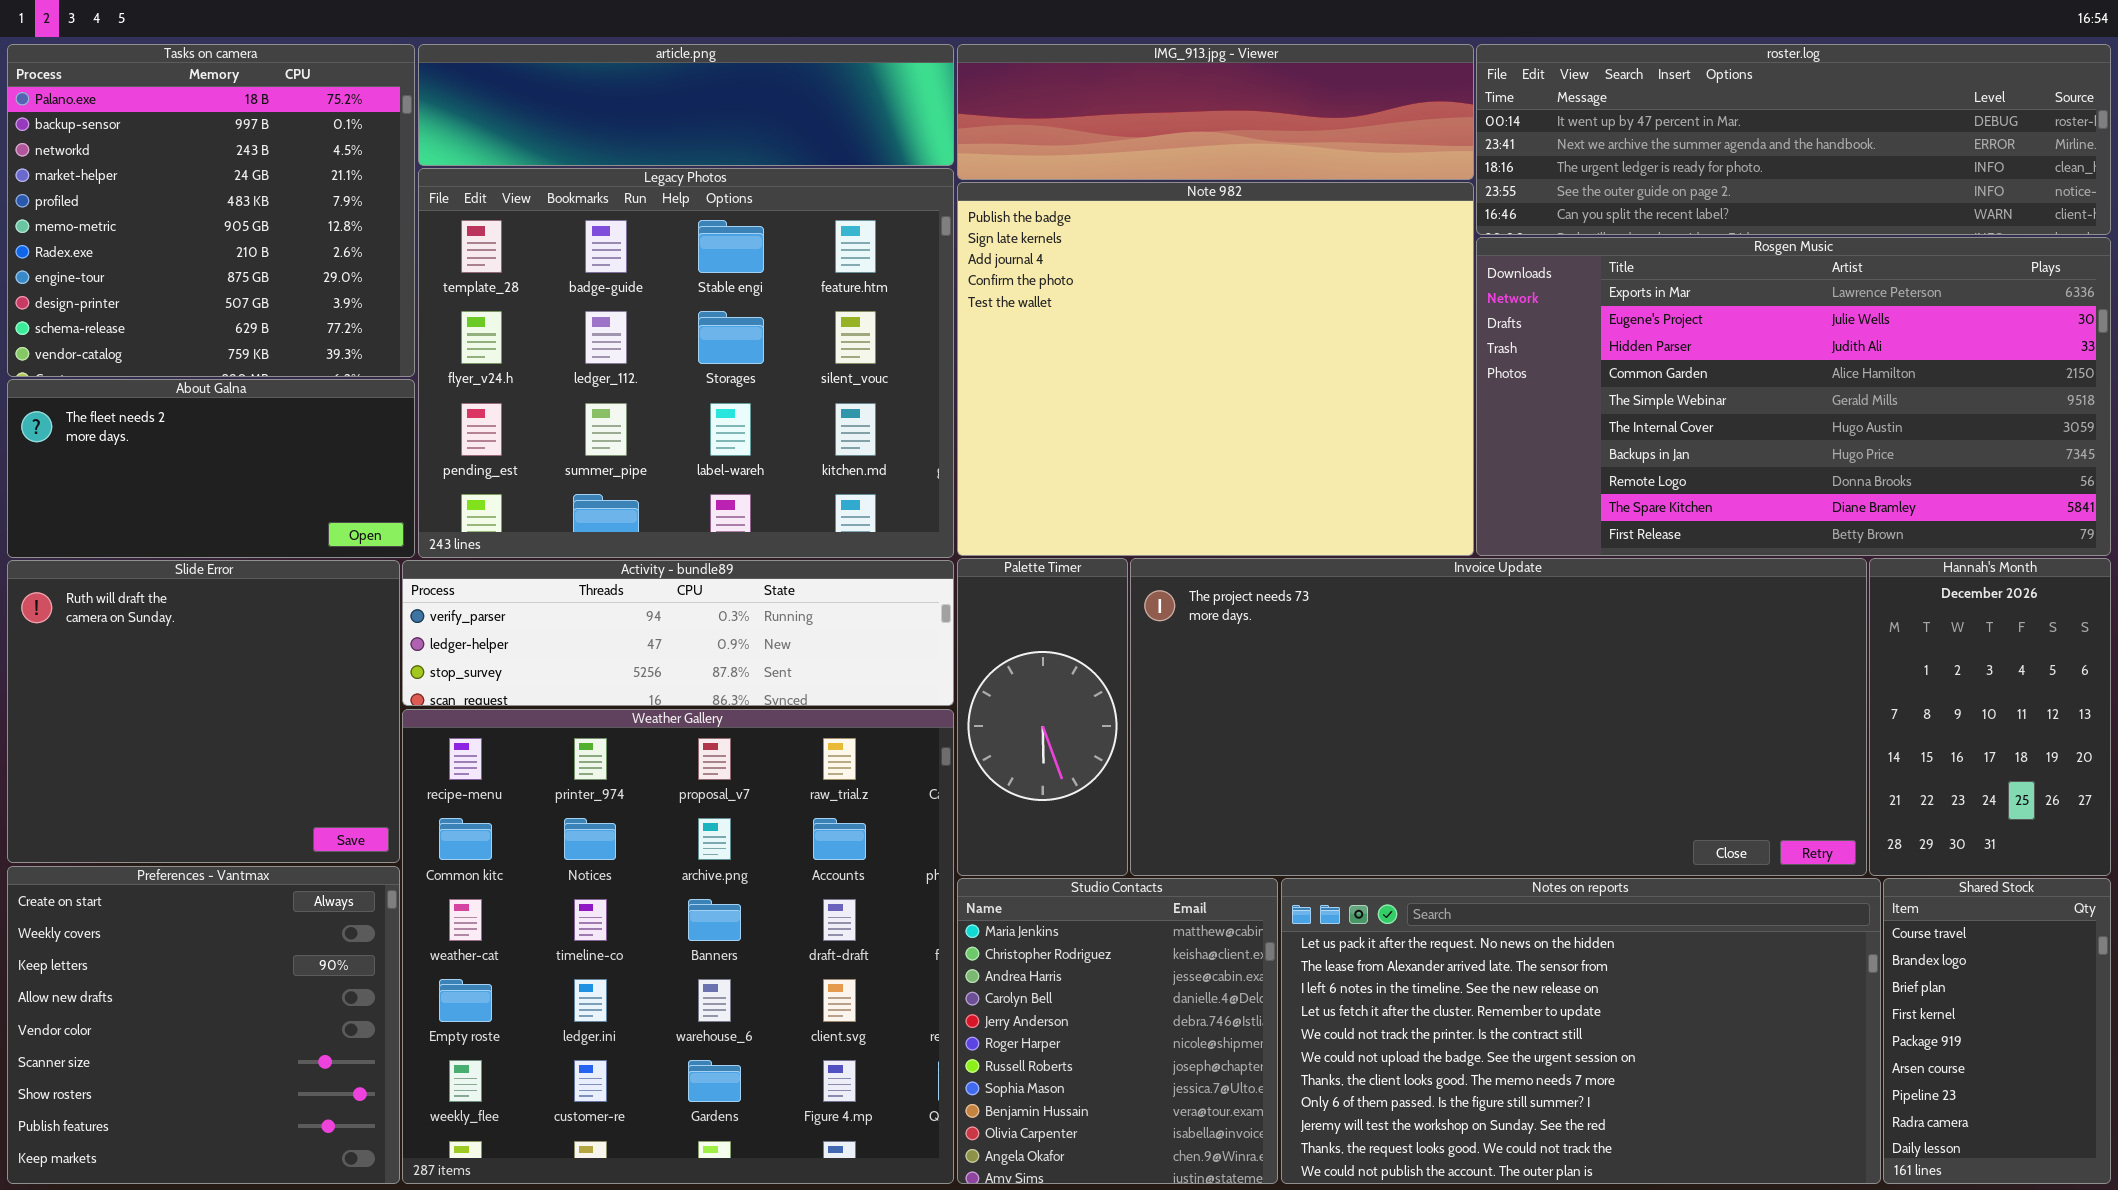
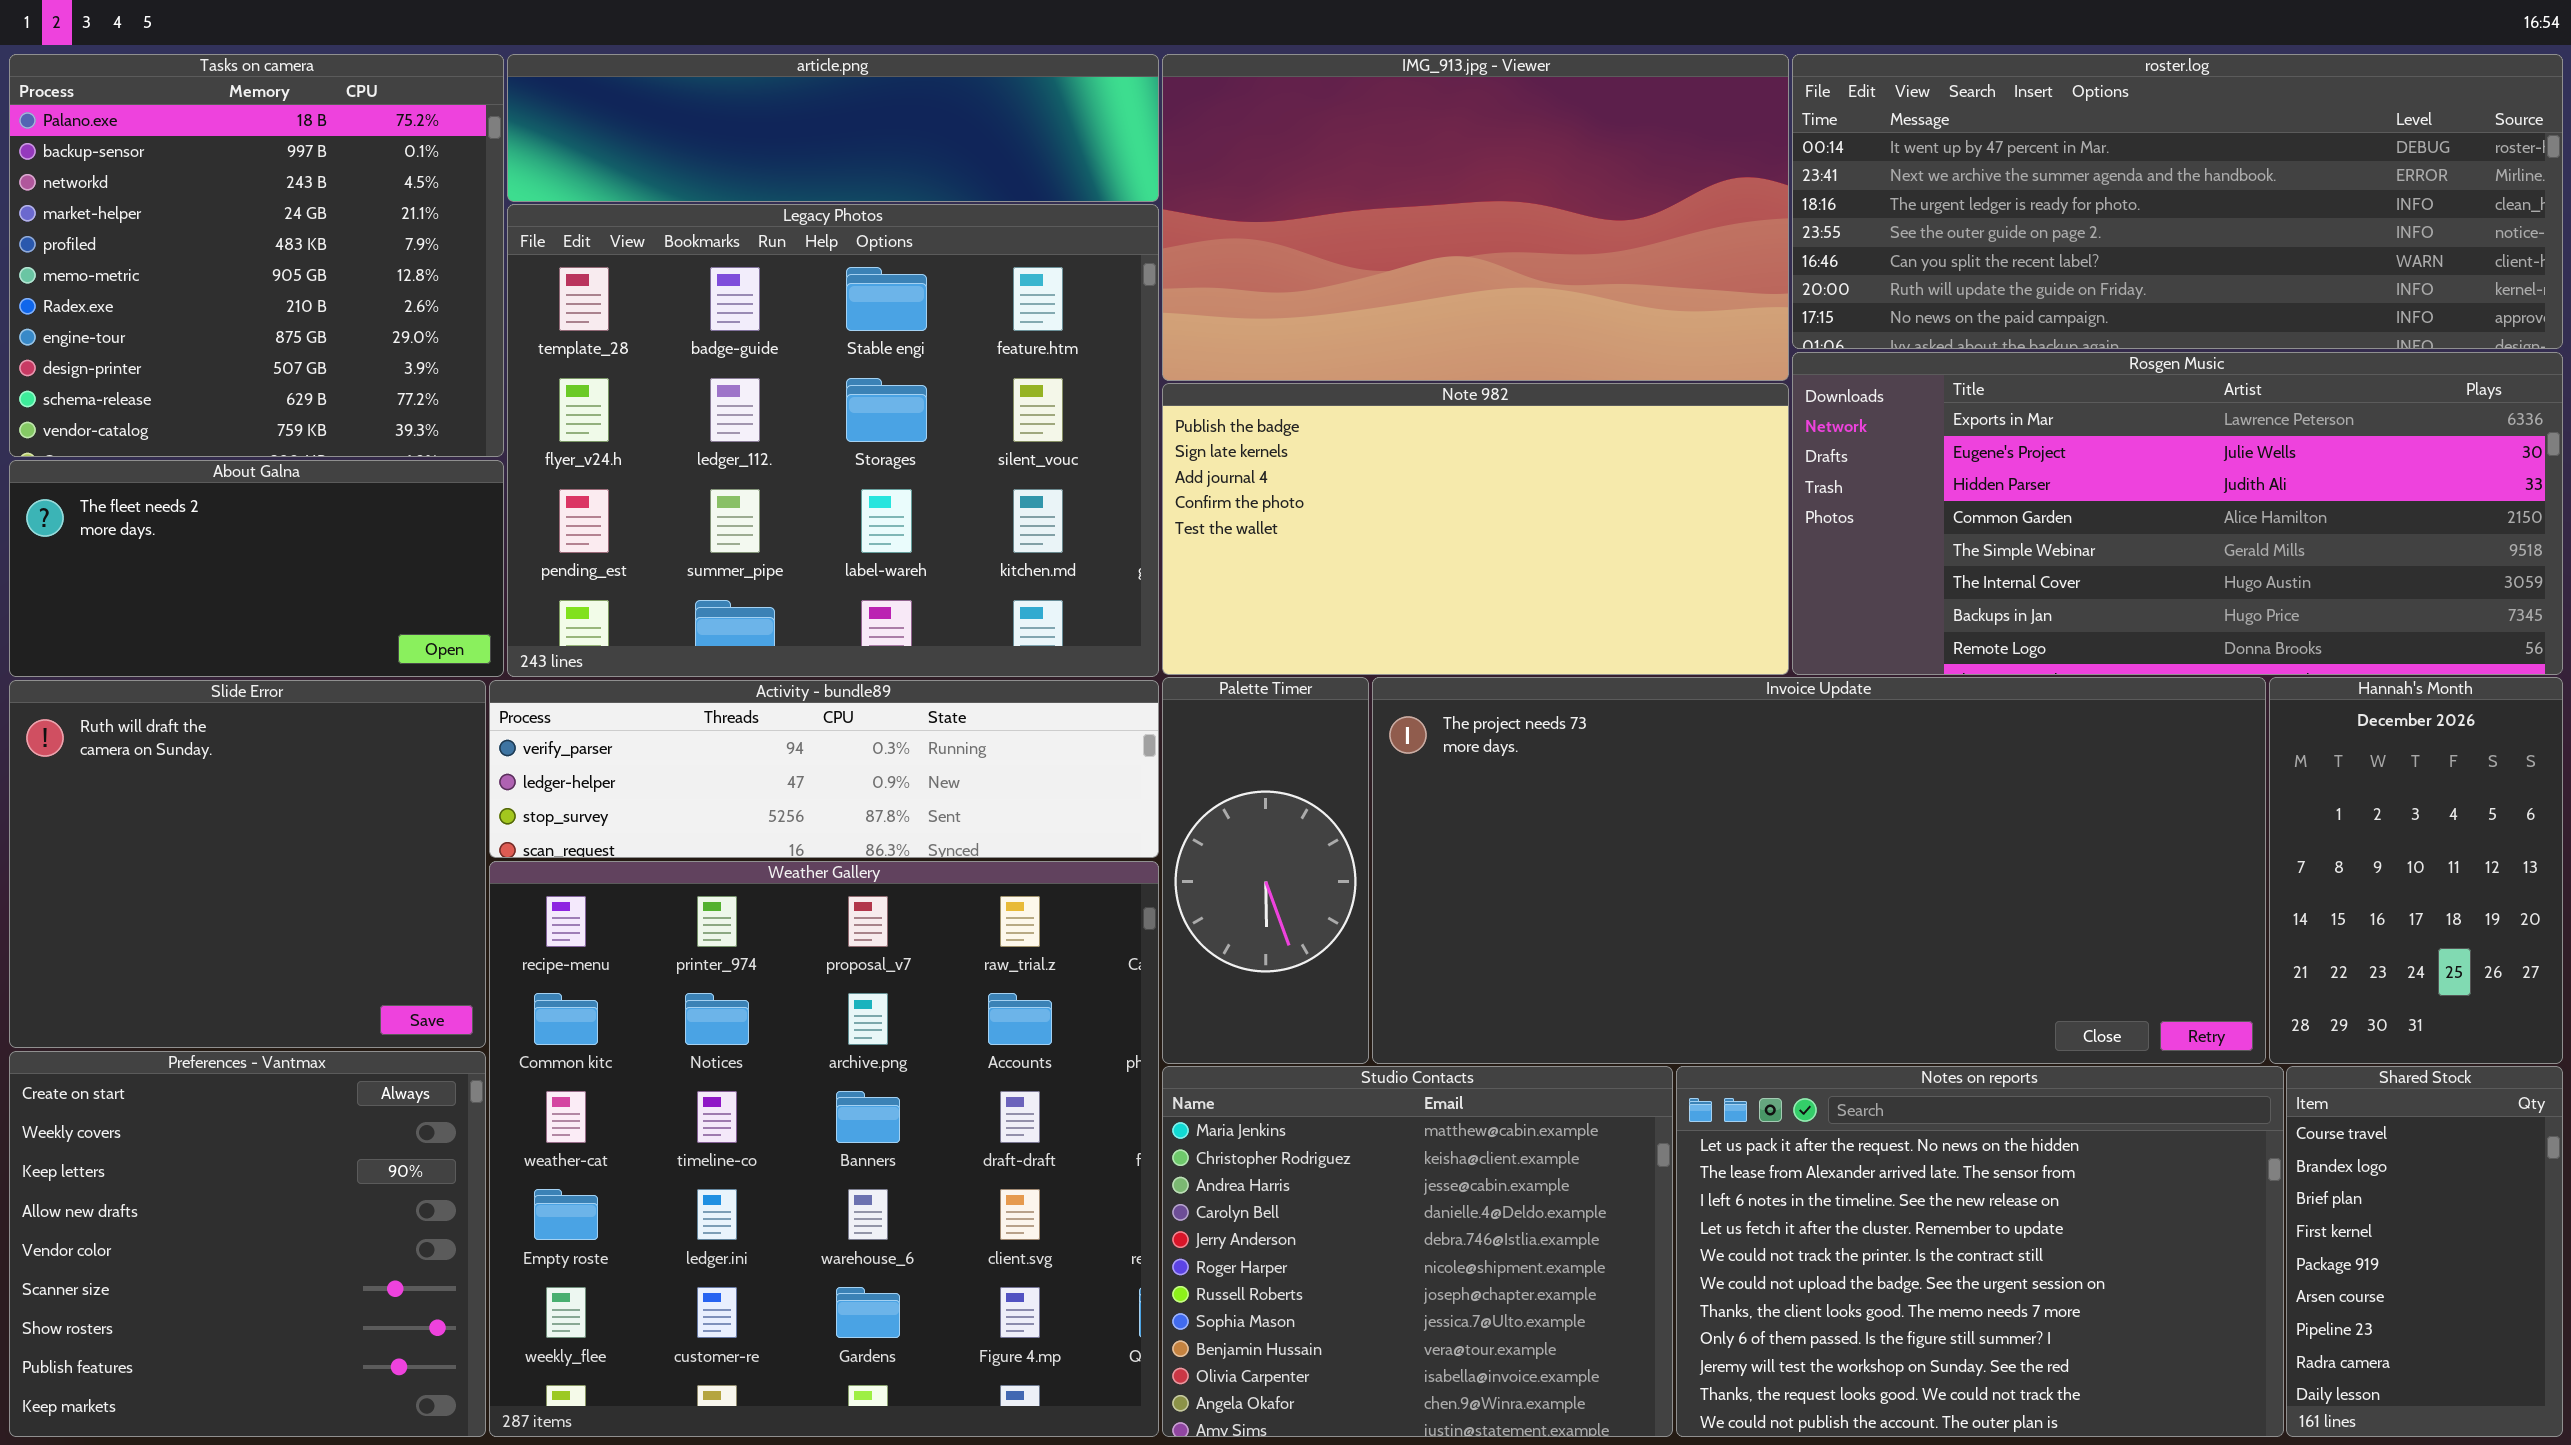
IMG_913.jpg - Viewer: [957,44,1474,180] -> [1162,54,1789,381], resized
roster.log: [1476,44,2111,235] -> [1792,54,2563,349], resized
Note 982: [957,182,1474,556] -> [1162,383,1789,675], resized
Rosgen Music: [1476,237,2111,556] -> [1792,352,2563,675], resized
Studio Contacts: [957,878,1278,1184] -> [1162,1066,1673,1437], resized
Notes on reports: [1281,878,1881,1184] -> [1676,1066,2284,1437], resized

